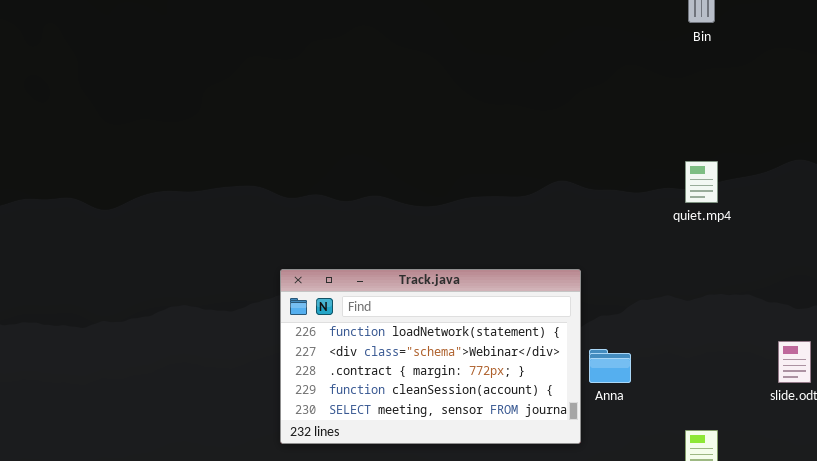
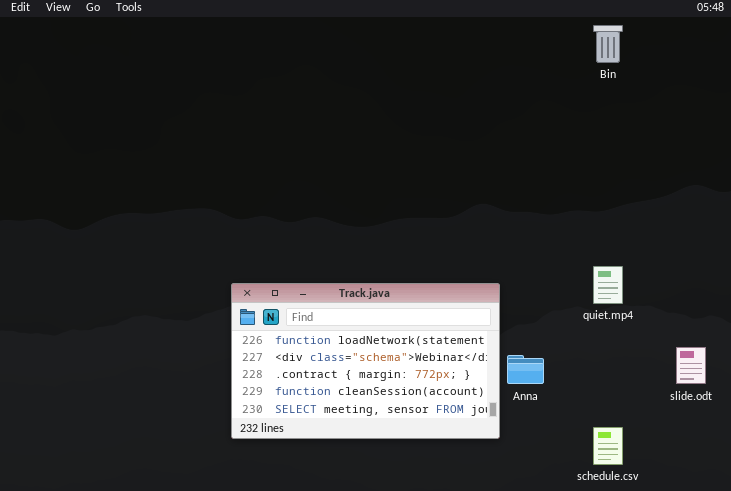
quiet.mp4: [685,161,718,203] -> [593,266,623,304], moved

